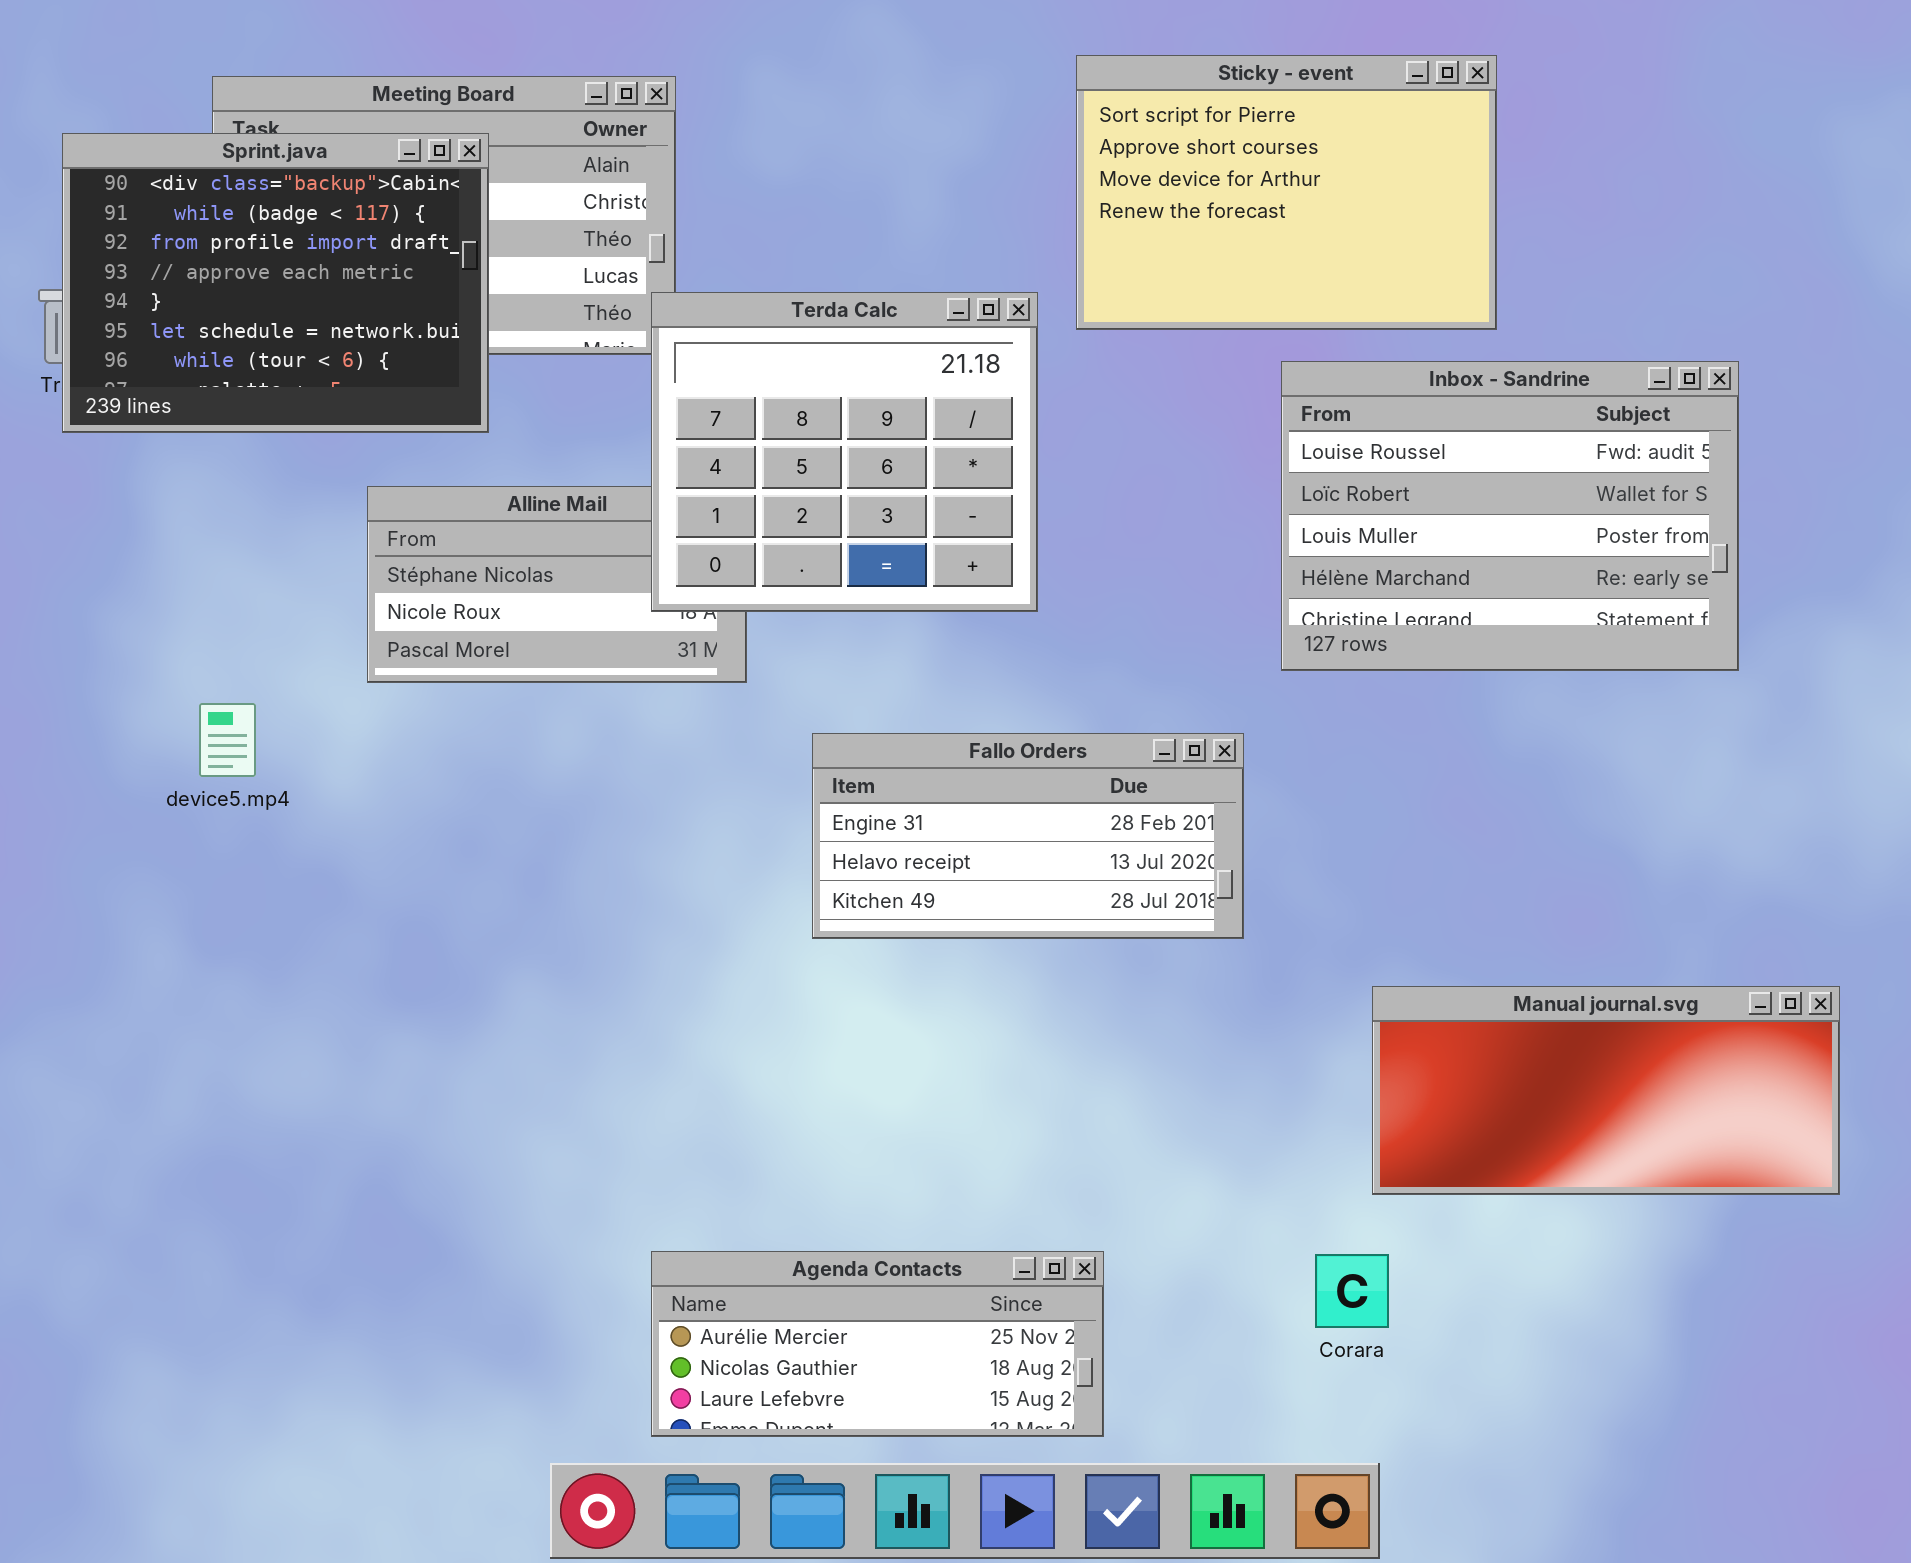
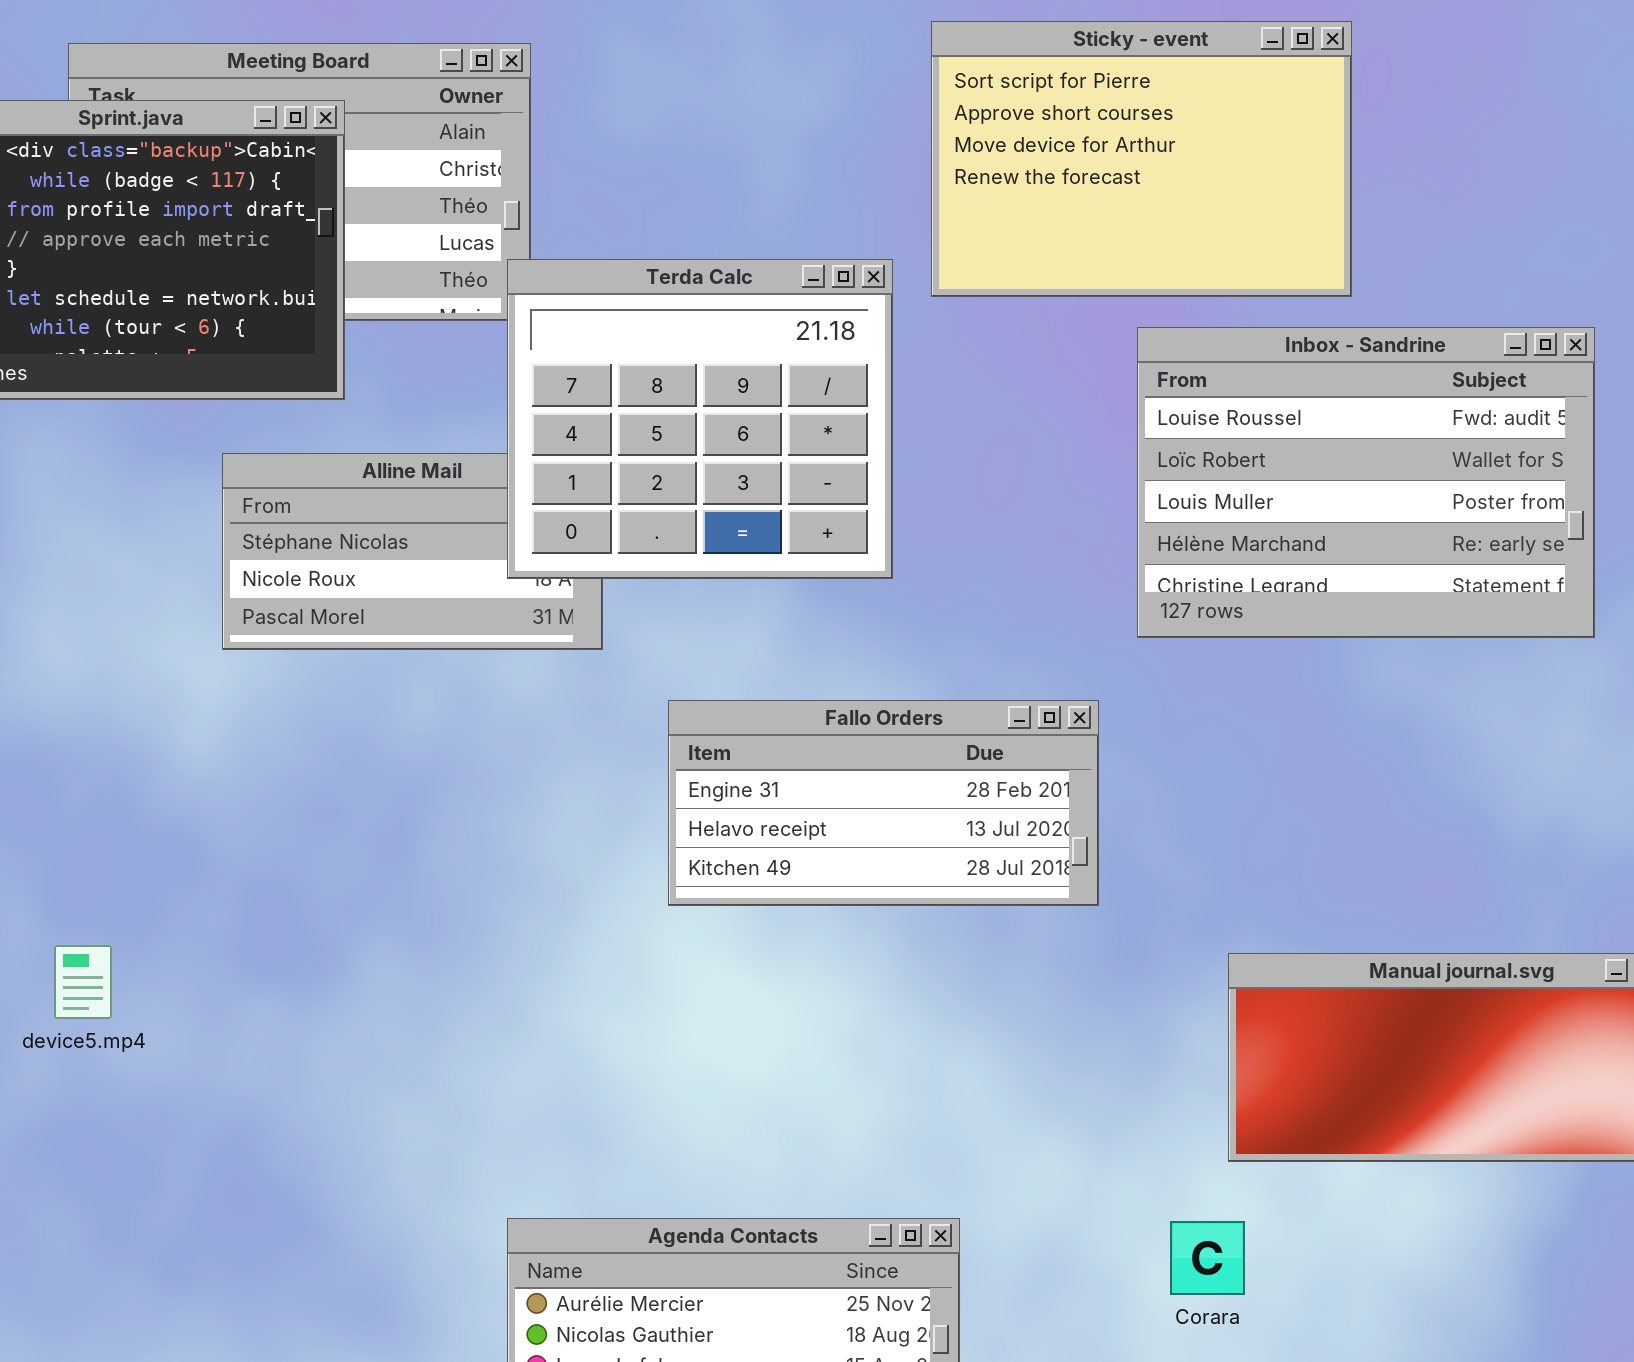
device5.mp4: [199,703,256,777] -> [54,945,112,1019], moved

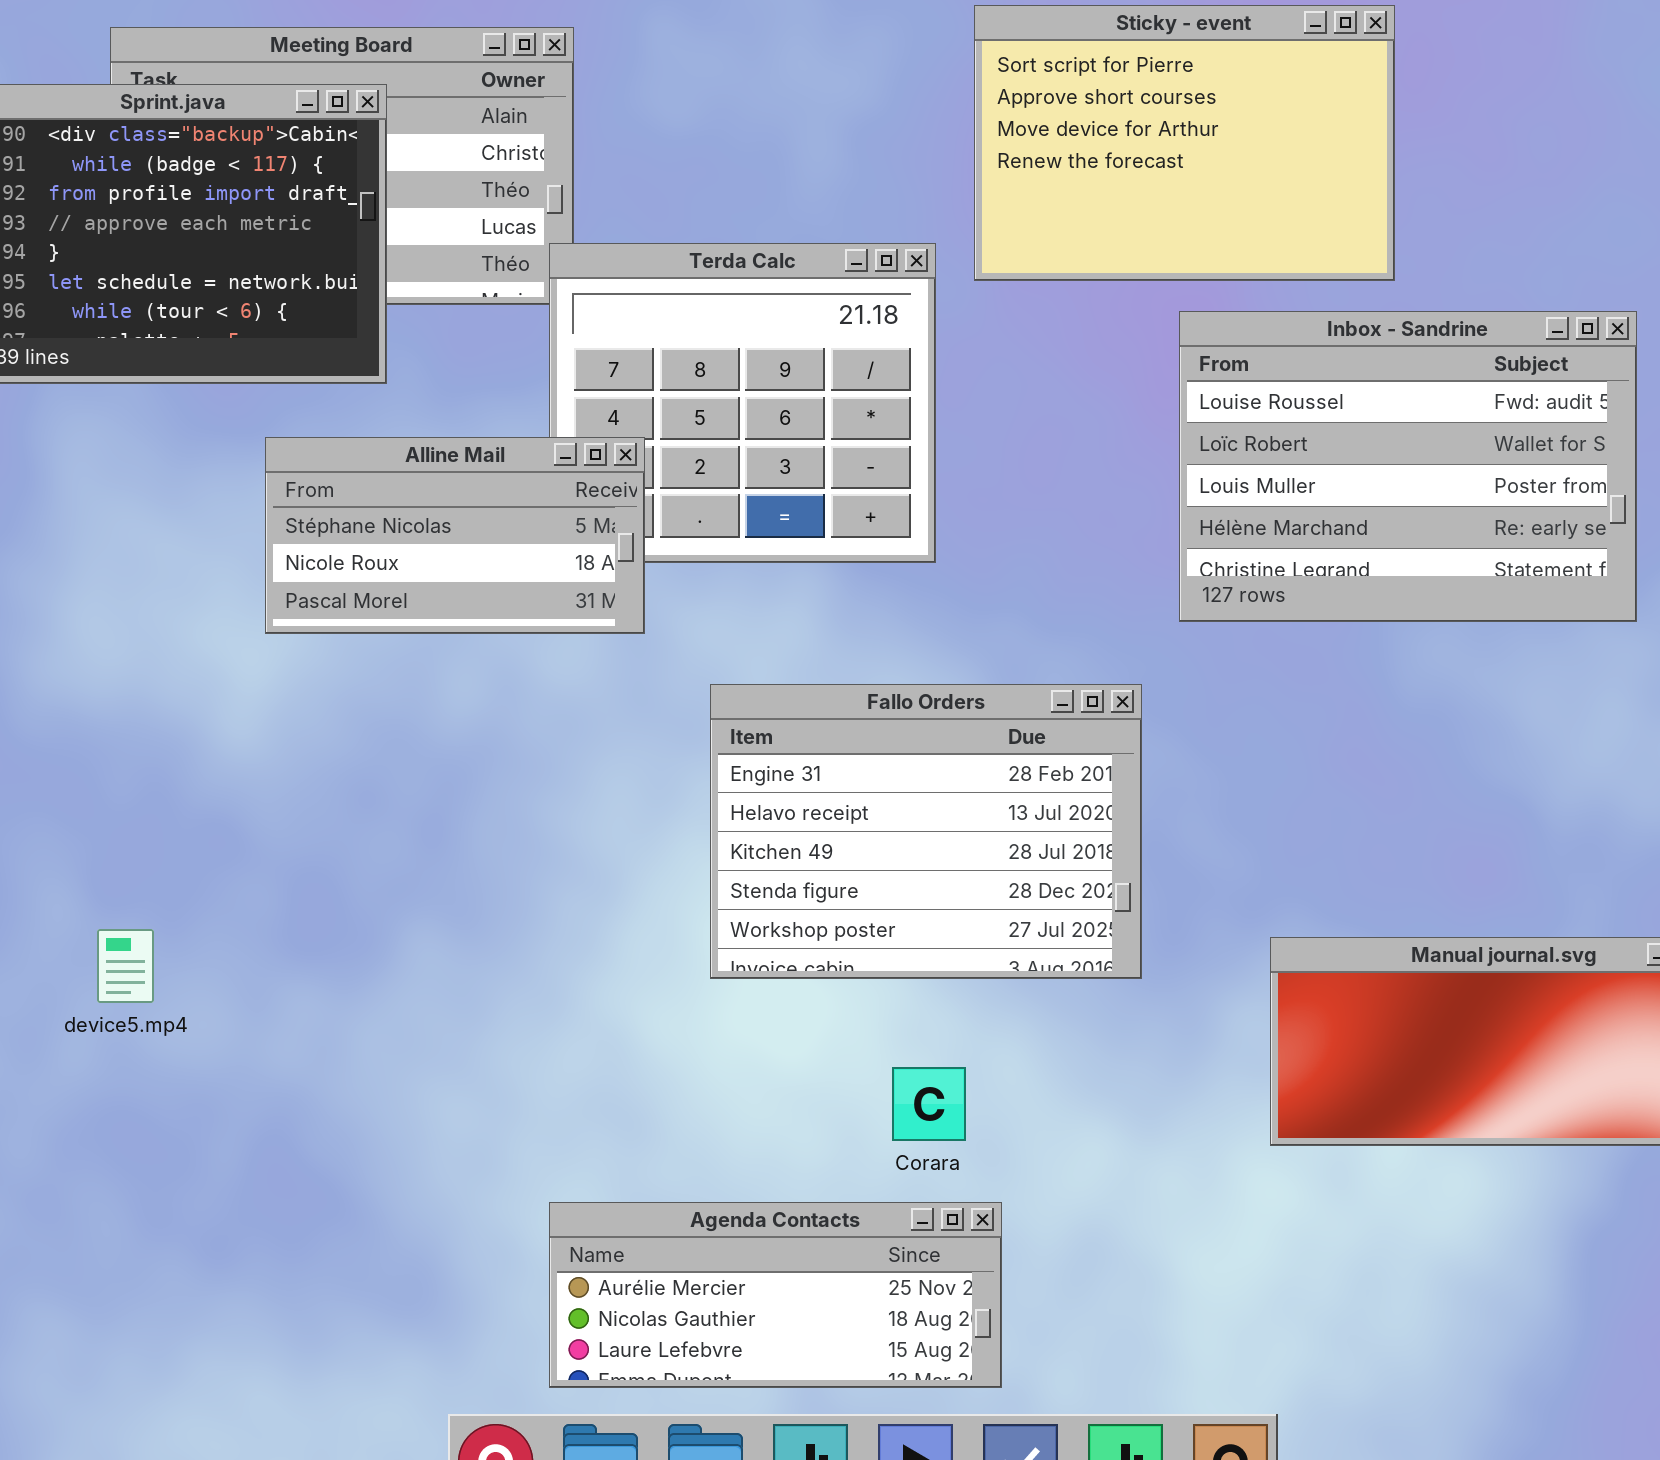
Alline Mail: [222,453,603,650] -> [265,437,645,634], raised
Fallo Orders: [668,700,1099,906] -> [710,684,1142,979], resized
Corara: [1170,1221,1245,1295] -> [892,1067,966,1141], moved

